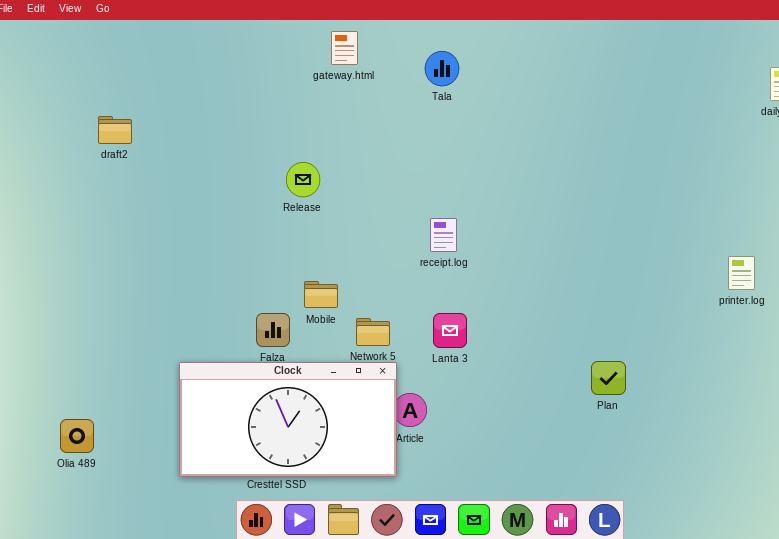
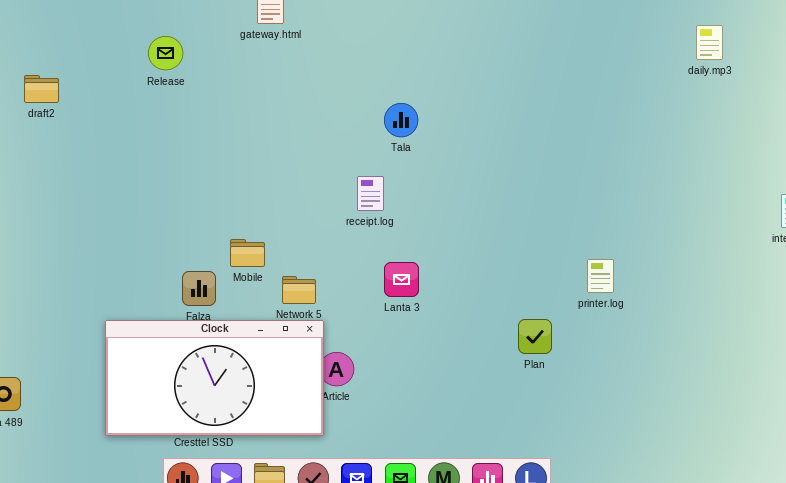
Tala: [425,51,459,86] -> [384,103,418,137], moved
Release: [286,162,320,197] -> [148,36,183,70], moved
printer.log: [728,256,755,290] -> [587,259,614,293], moved
Lanta 3: [433,313,467,348] -> [384,262,419,297], moved

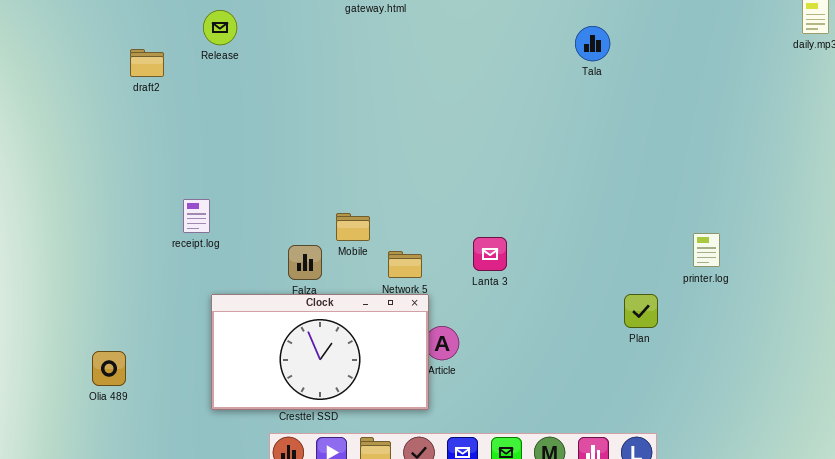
Release: [148,36,183,70] -> [203,10,237,45], moved
Tala: [384,103,418,137] -> [575,26,610,61], moved
receipt.log: [357,176,384,211] -> [183,199,210,233], moved
Lanta 3: [384,262,419,297] -> [473,237,507,271], moved

